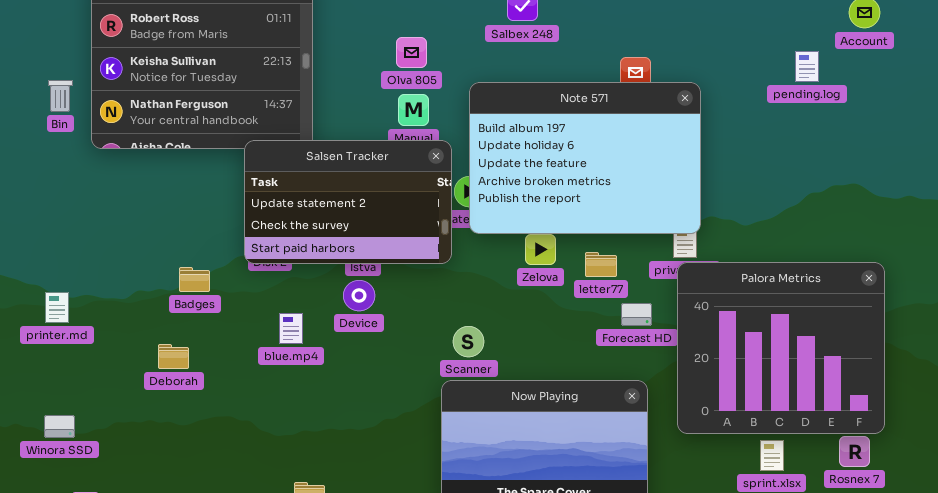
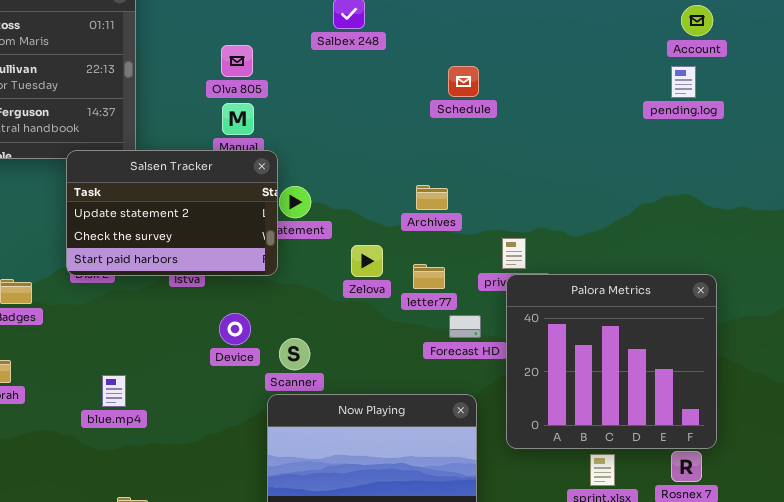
pending.log: [795,51,819,82] -> [671,66,696,98], moved
Note 571: [469,82,701,234] -> none, closed
Device: [343,280,375,311] -> [219,313,251,345], moved
blue.mp4: [279,313,303,344] -> [102,375,126,407], moved

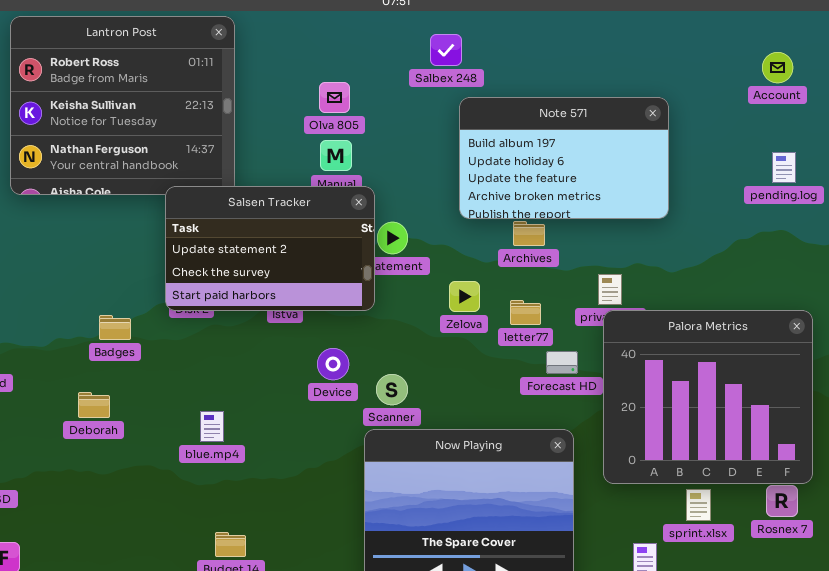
Account: [681,5,713,36] -> [762,52,793,83], moved
Note 571: none -> [459,97,669,219], opened
pending.log: [671,66,696,98] -> [772,152,796,183], moved

